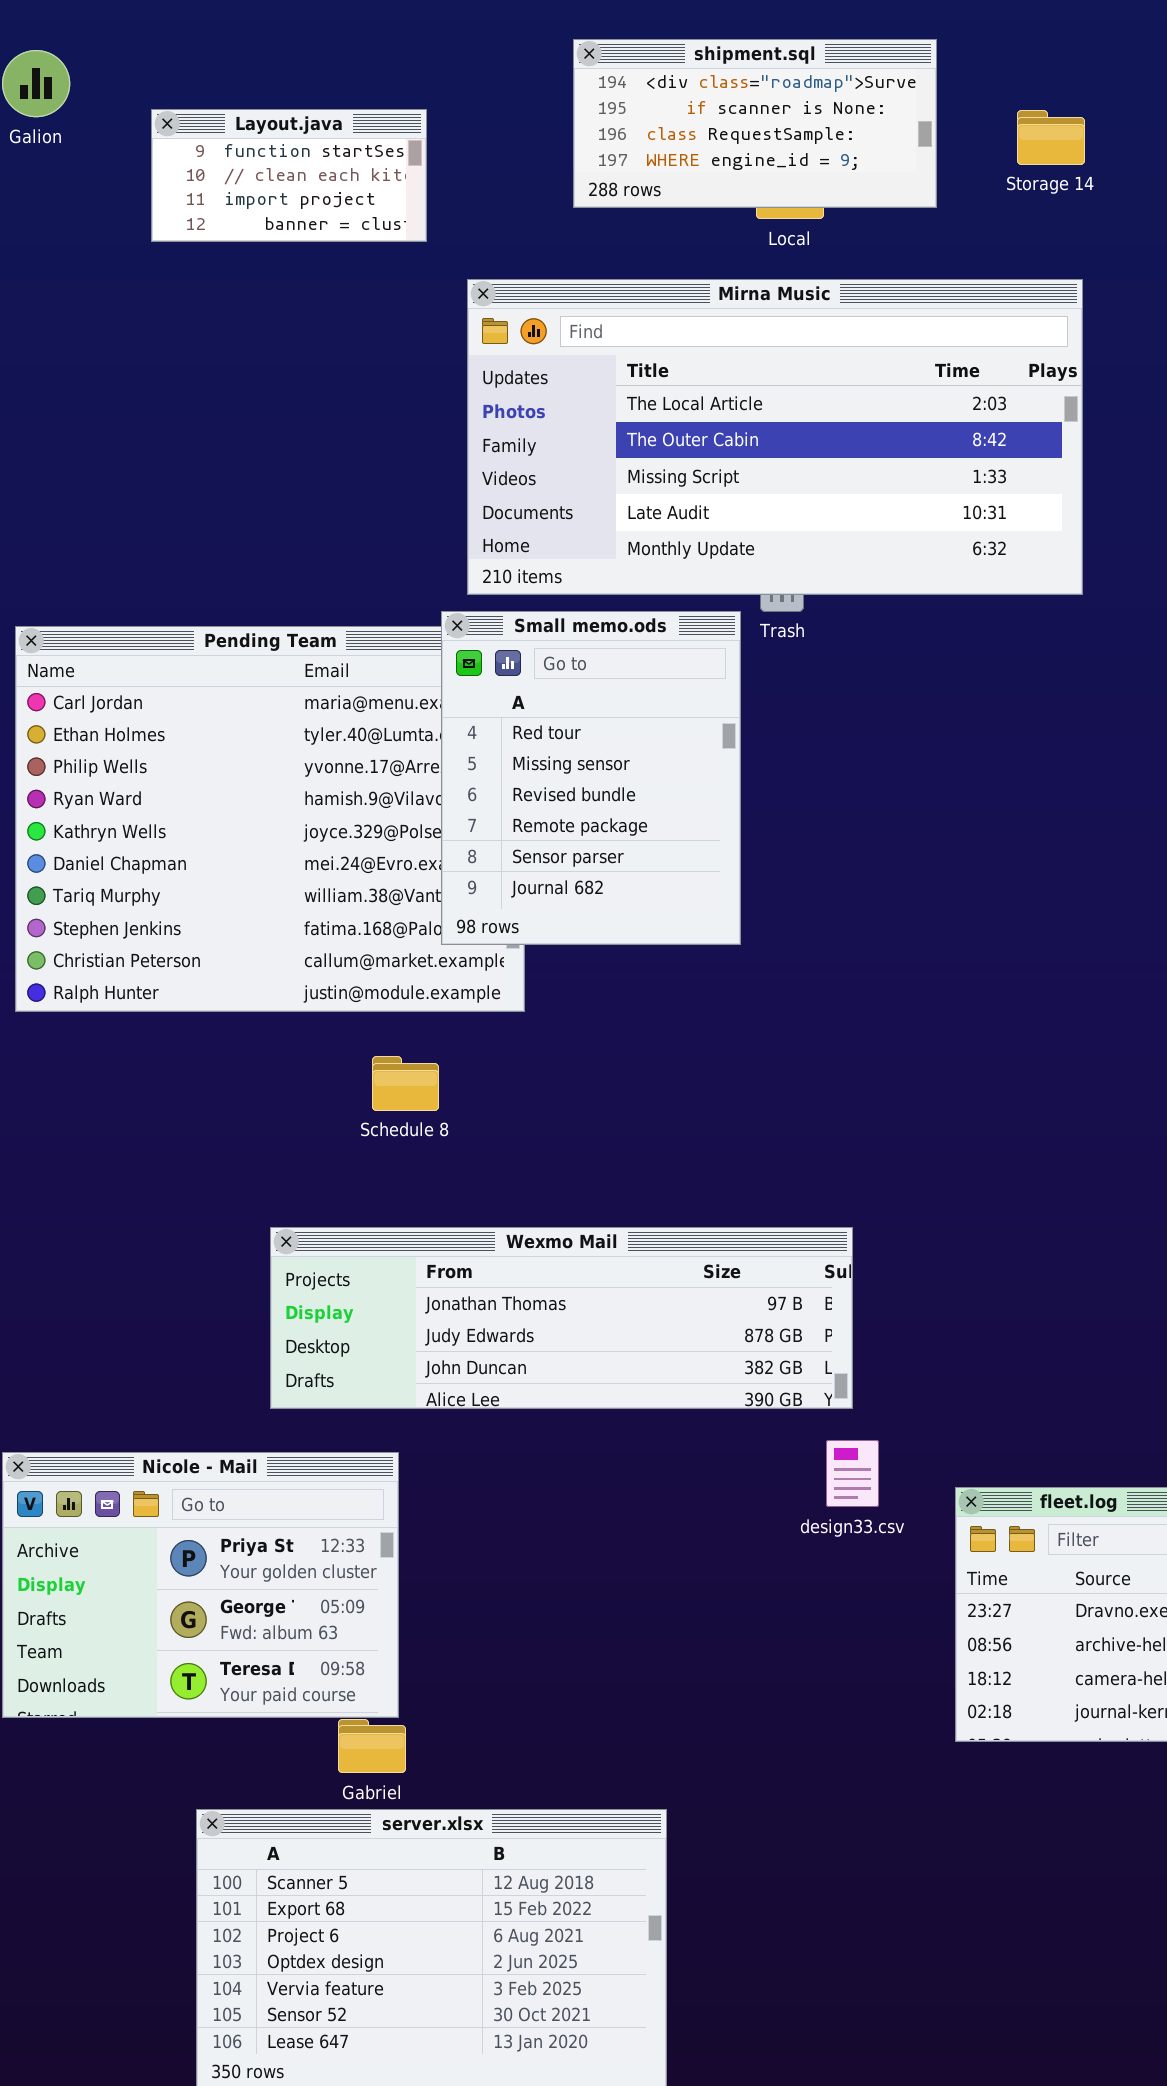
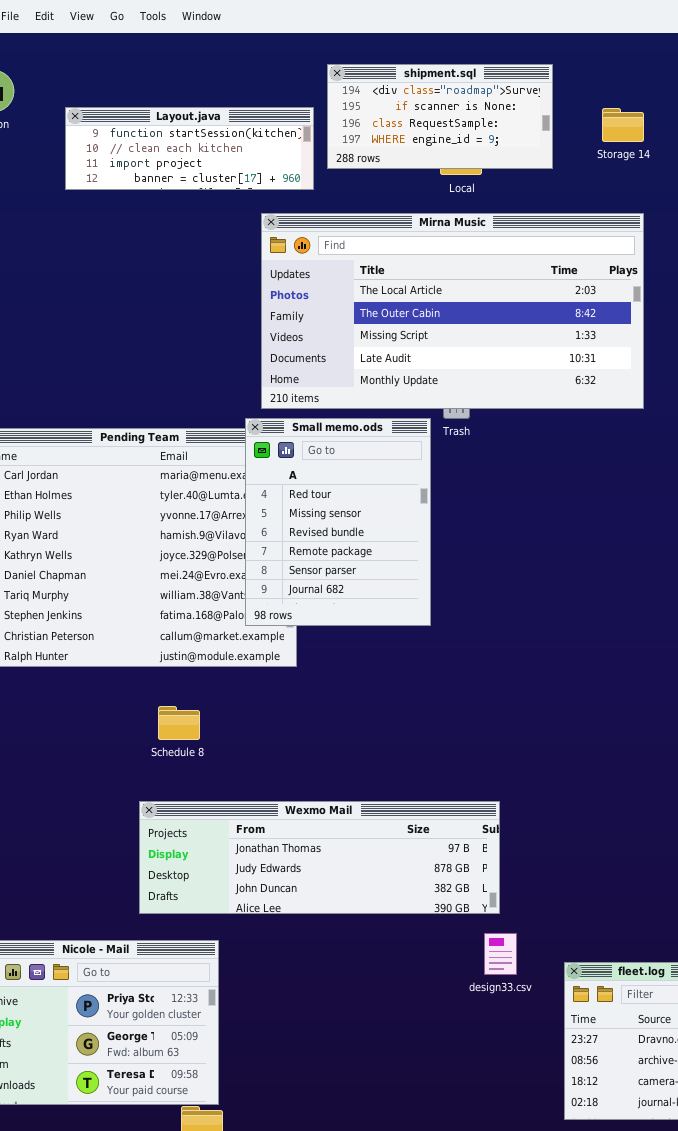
Layout.java: [151,109,427,242] -> [65,107,314,190], resized
Schedule 8: [372,1056,439,1111] -> [158,706,200,740], moved

